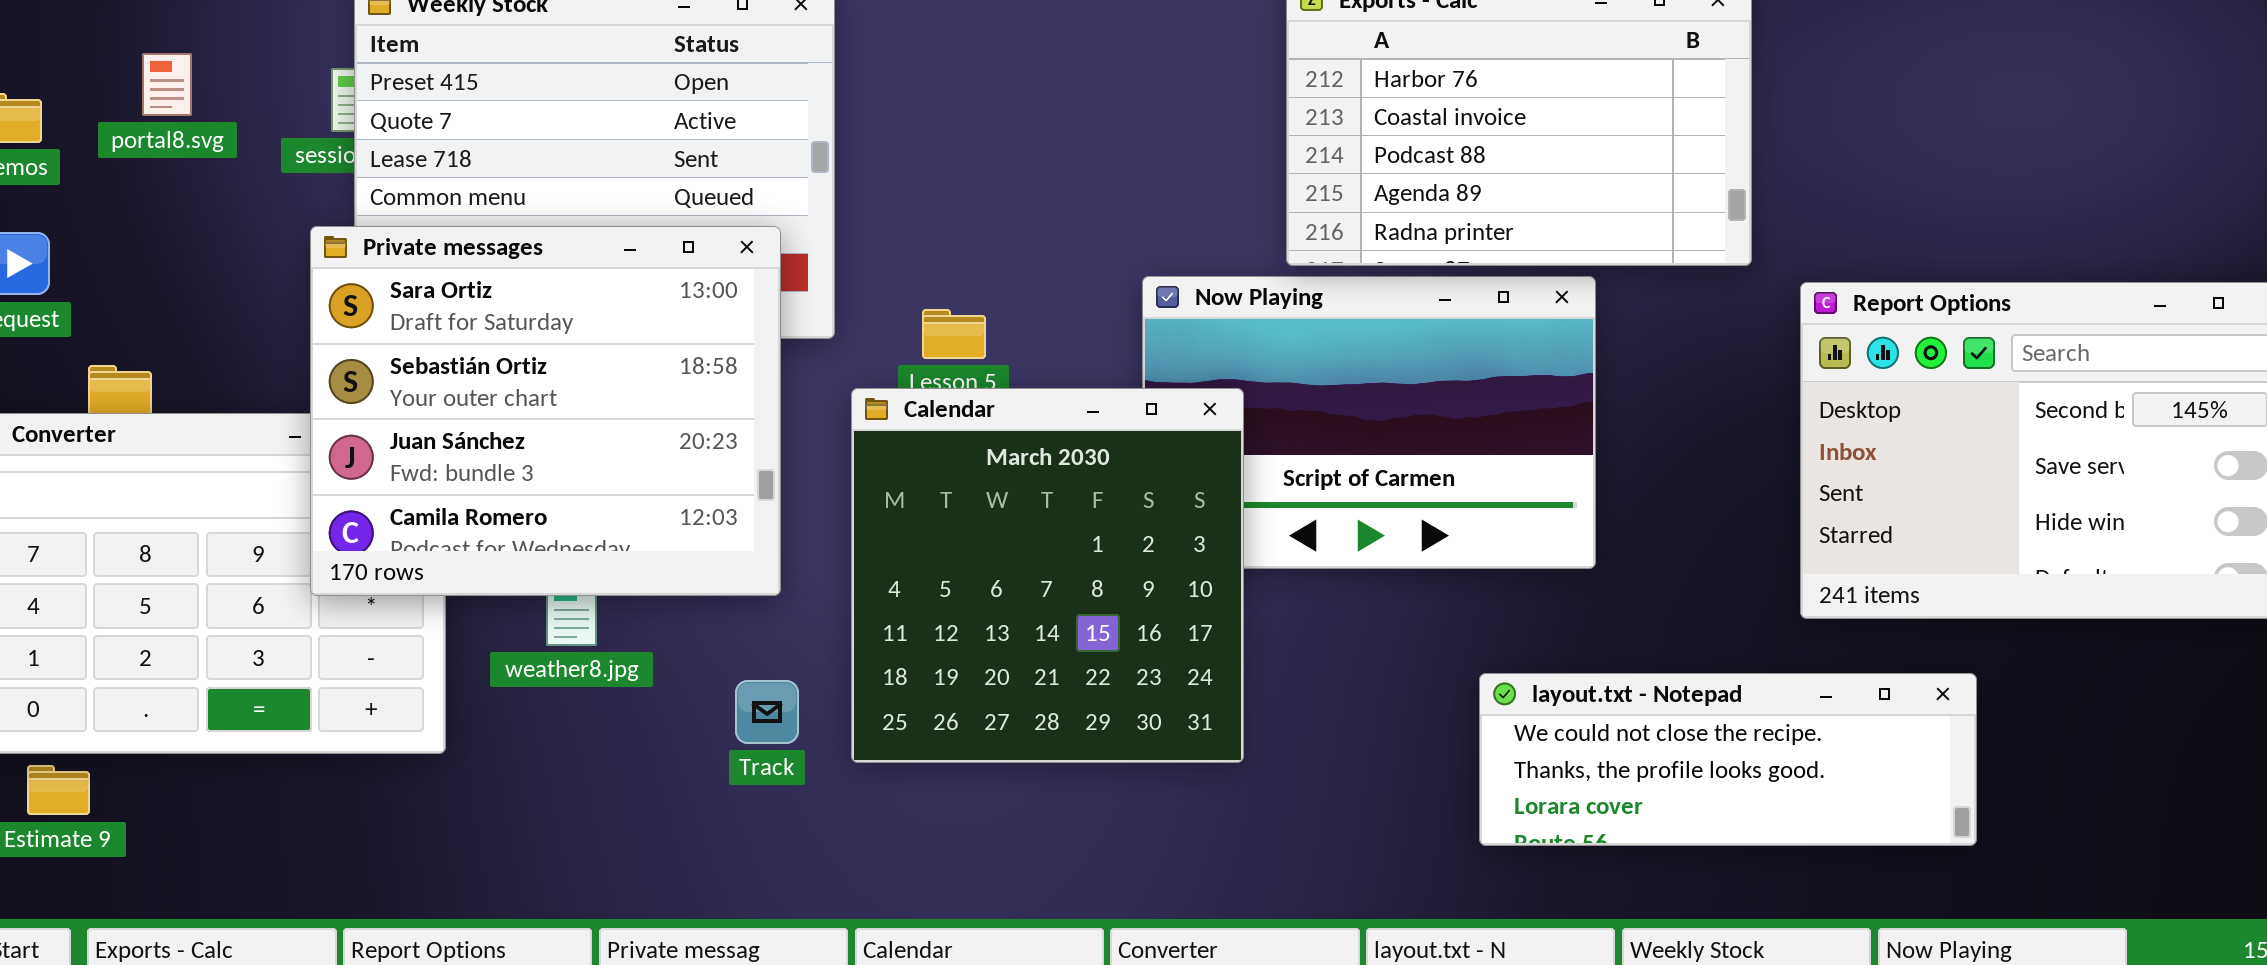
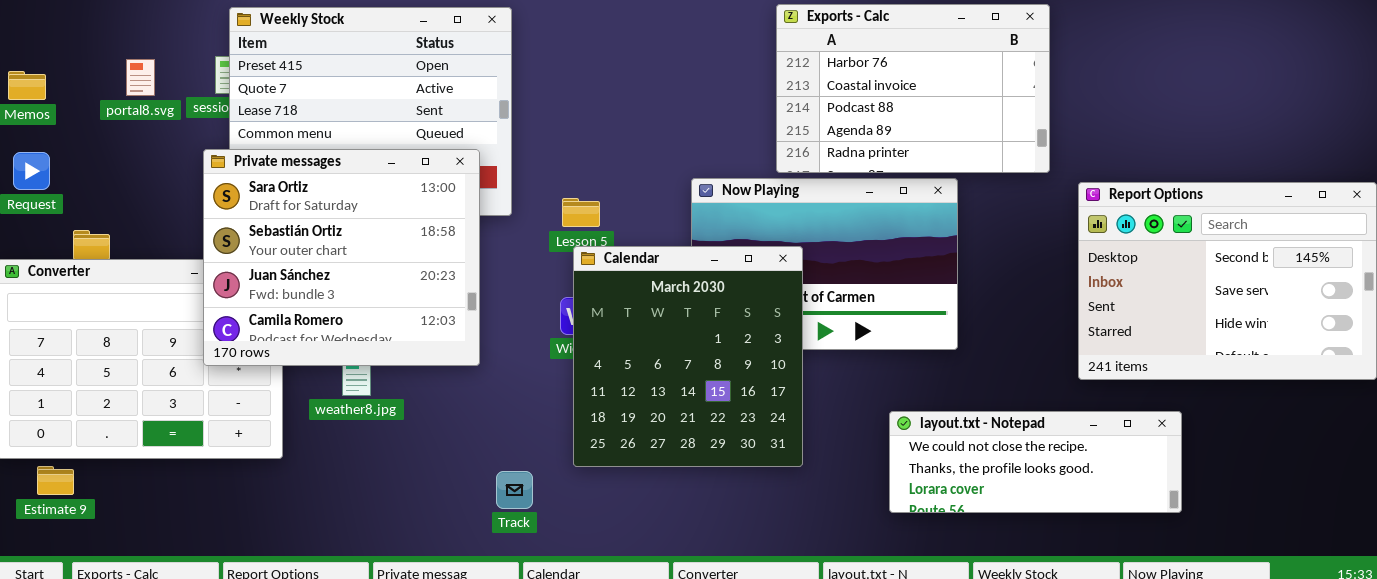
portal8.svg: [142,53,192,116] -> [126,59,155,96], moved
Calendar: [851,388,1244,763] -> [573,246,803,467], moved
Track: [735,680,799,744] -> [496,471,533,509], moved

